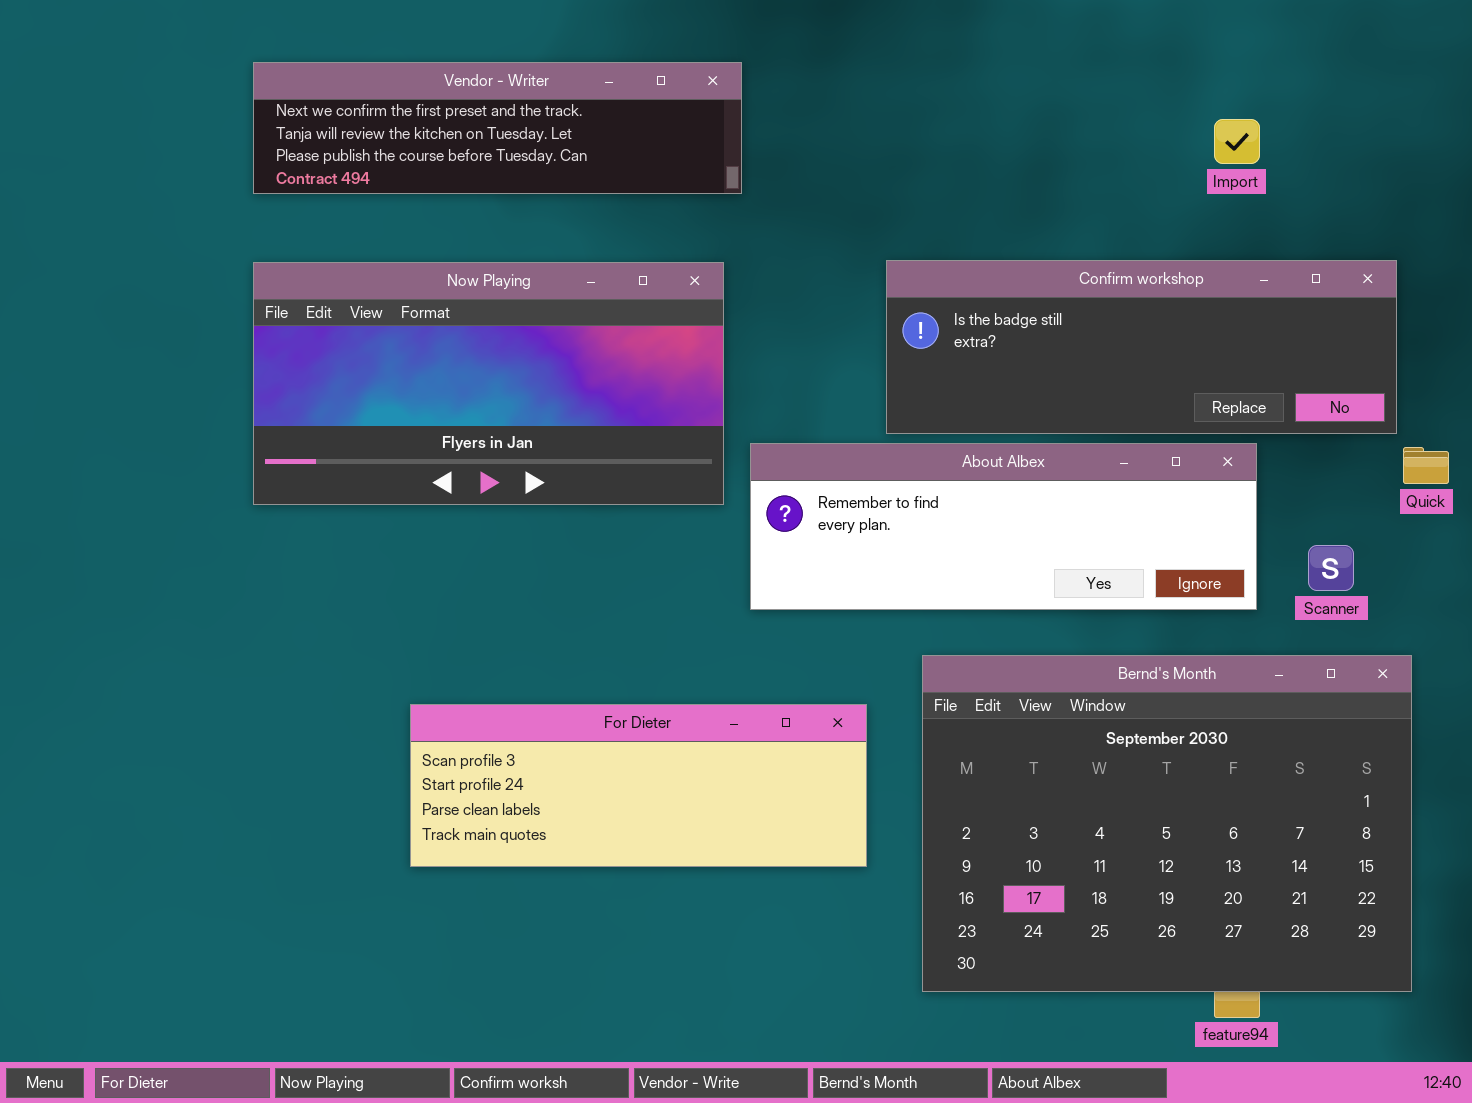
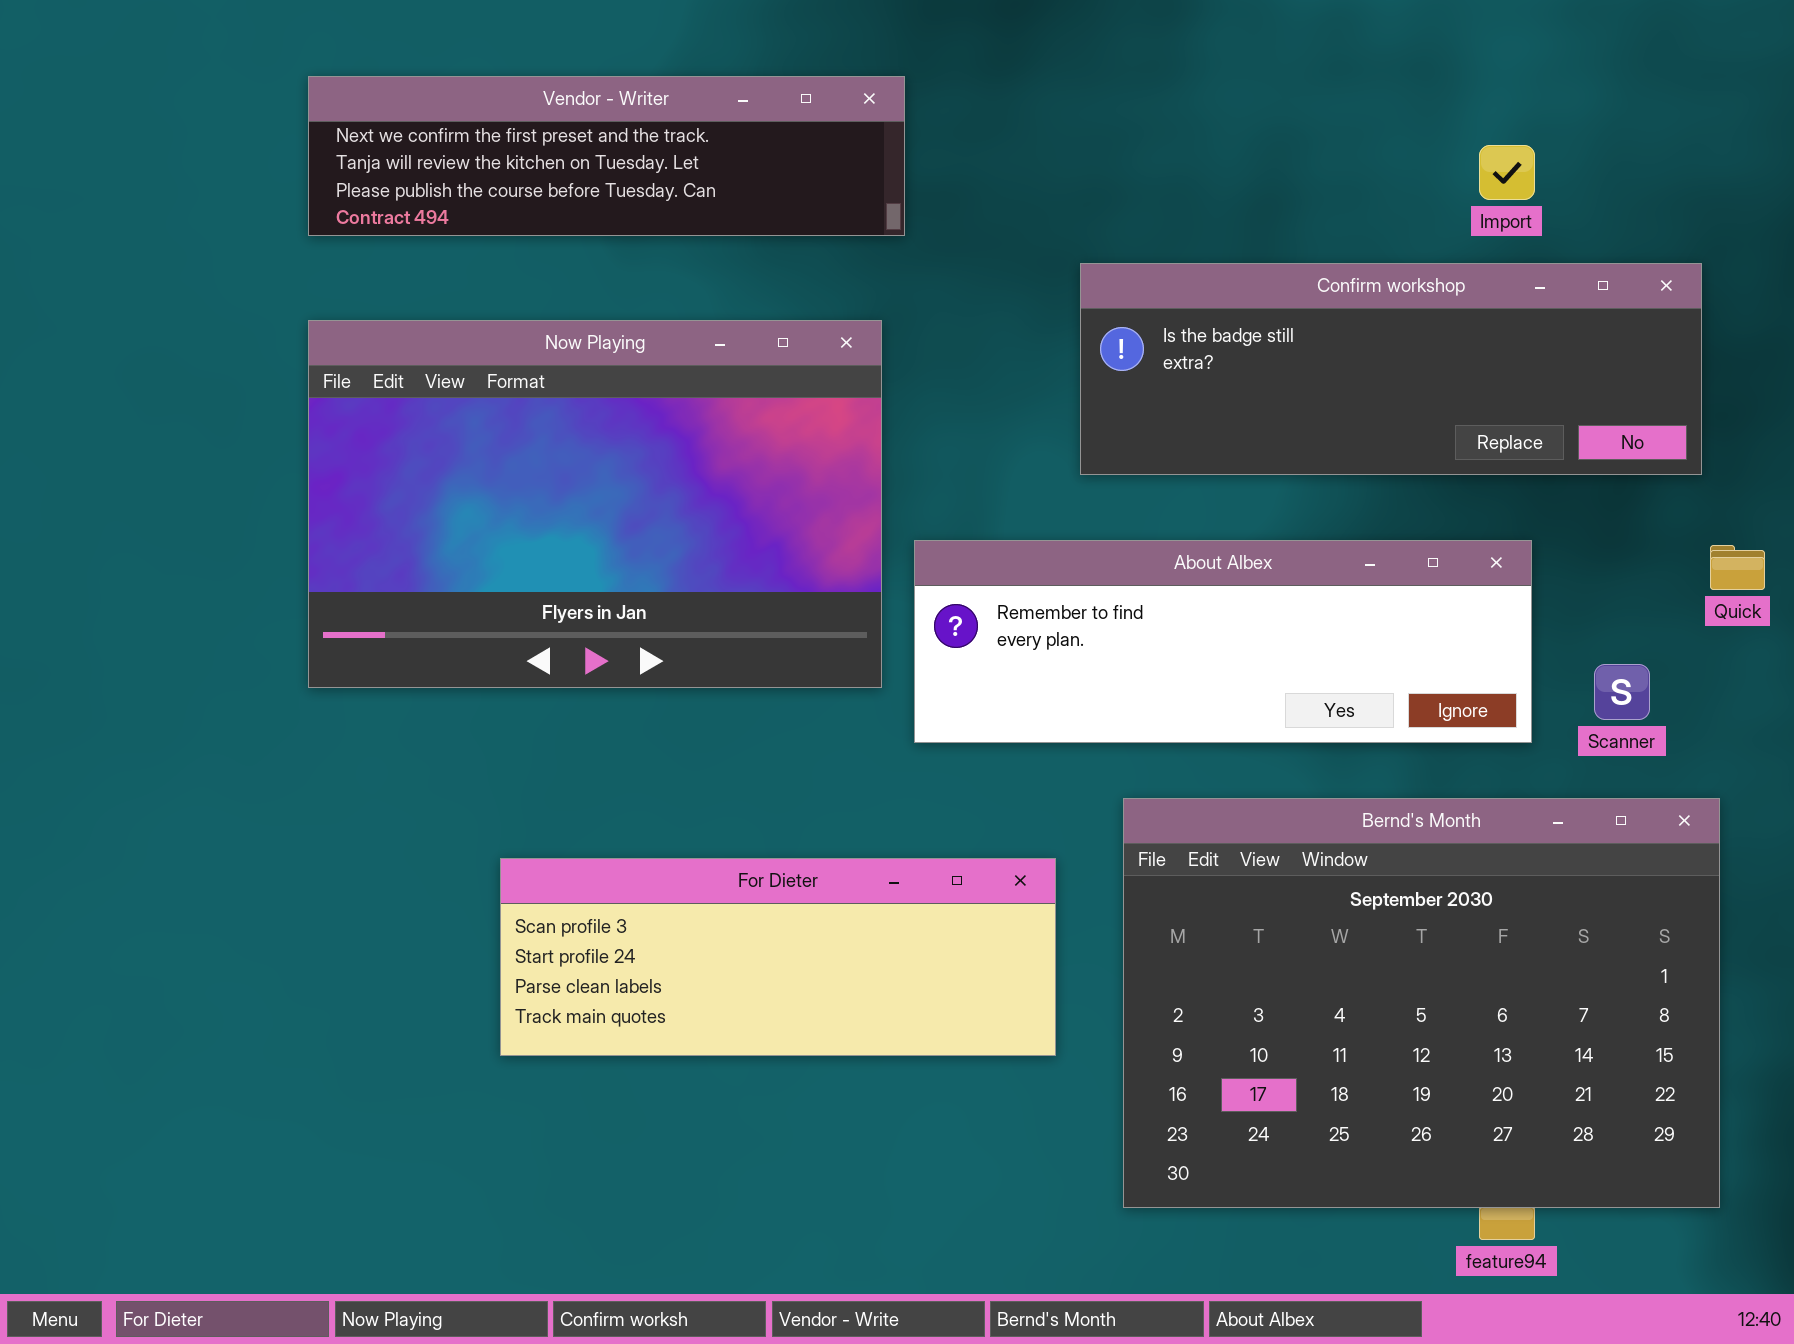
Confirm workshop: [886,260,1397,434] -> [1080,263,1702,475], moved
Now Playing: [253,262,724,505] -> [308,320,882,688], resized

